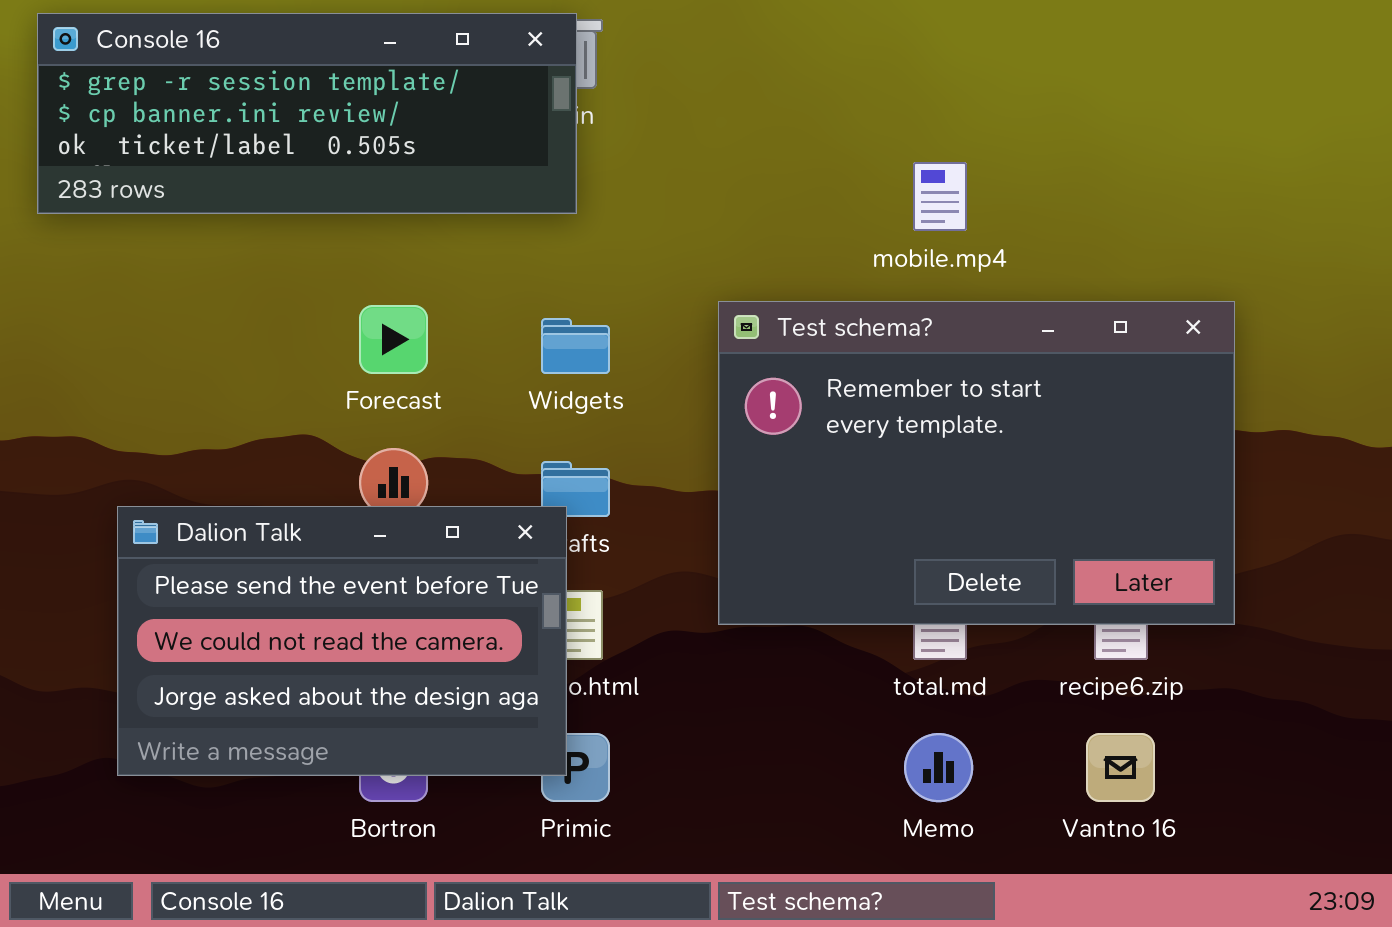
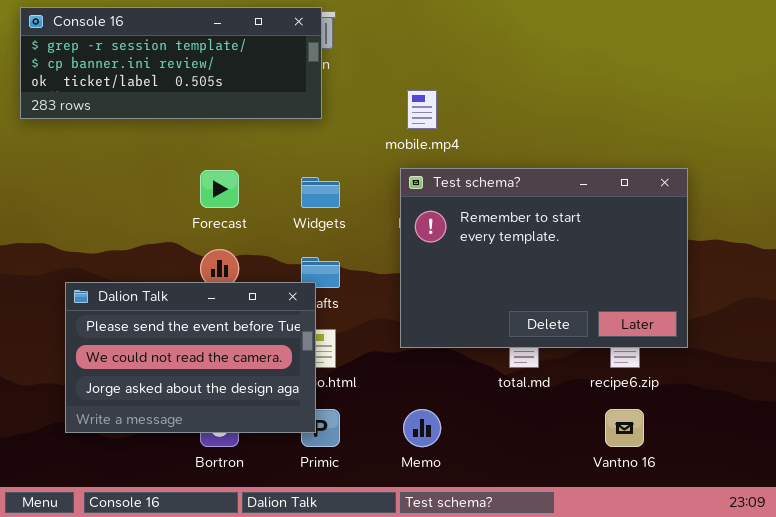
mobile.mp4: [913,162,967,231] -> [407,90,437,129], moved
Memo: [904,733,973,802] -> [403,409,441,447], moved

